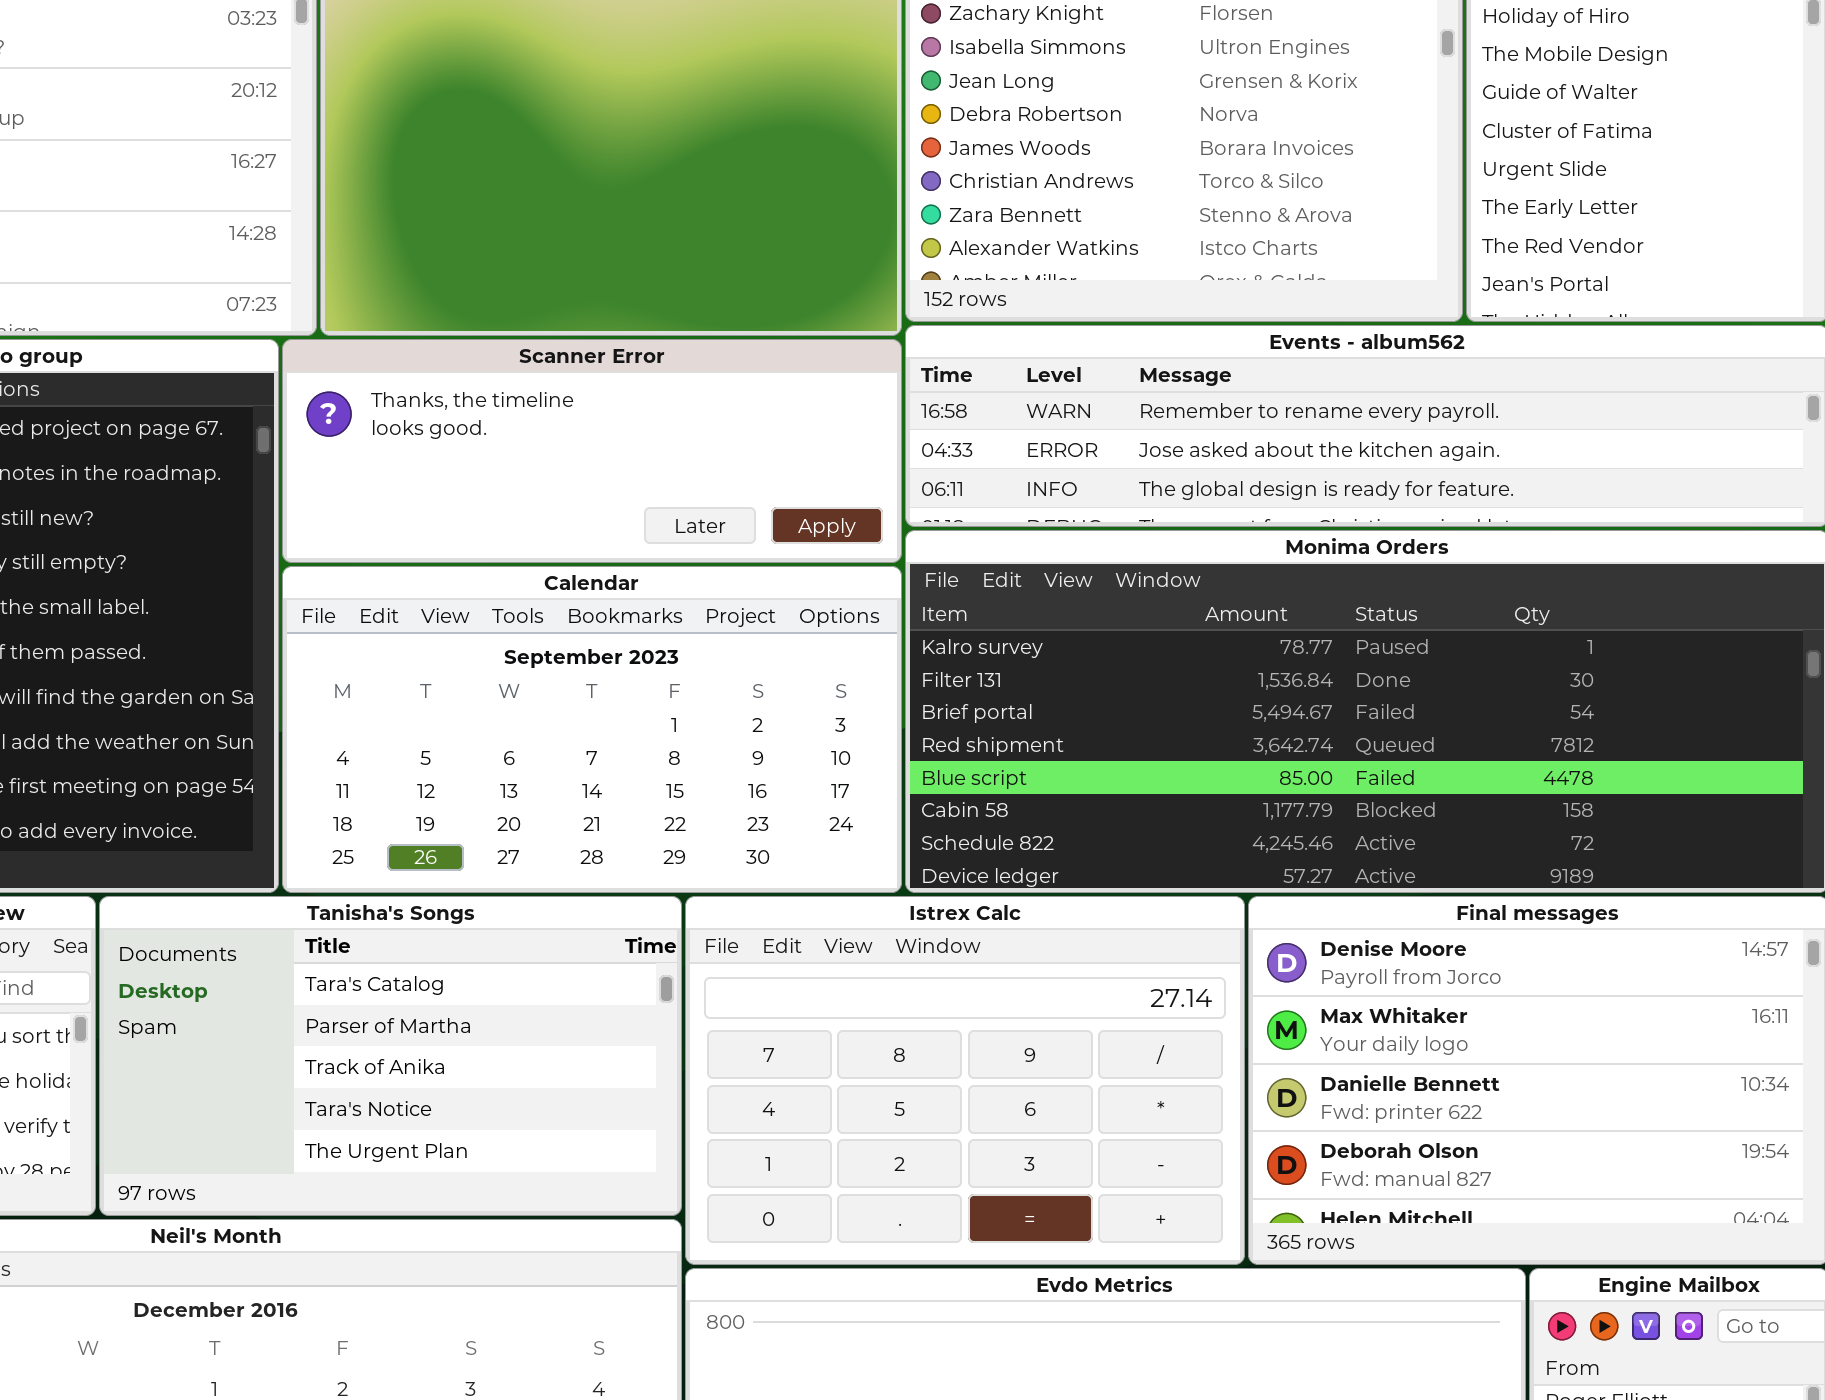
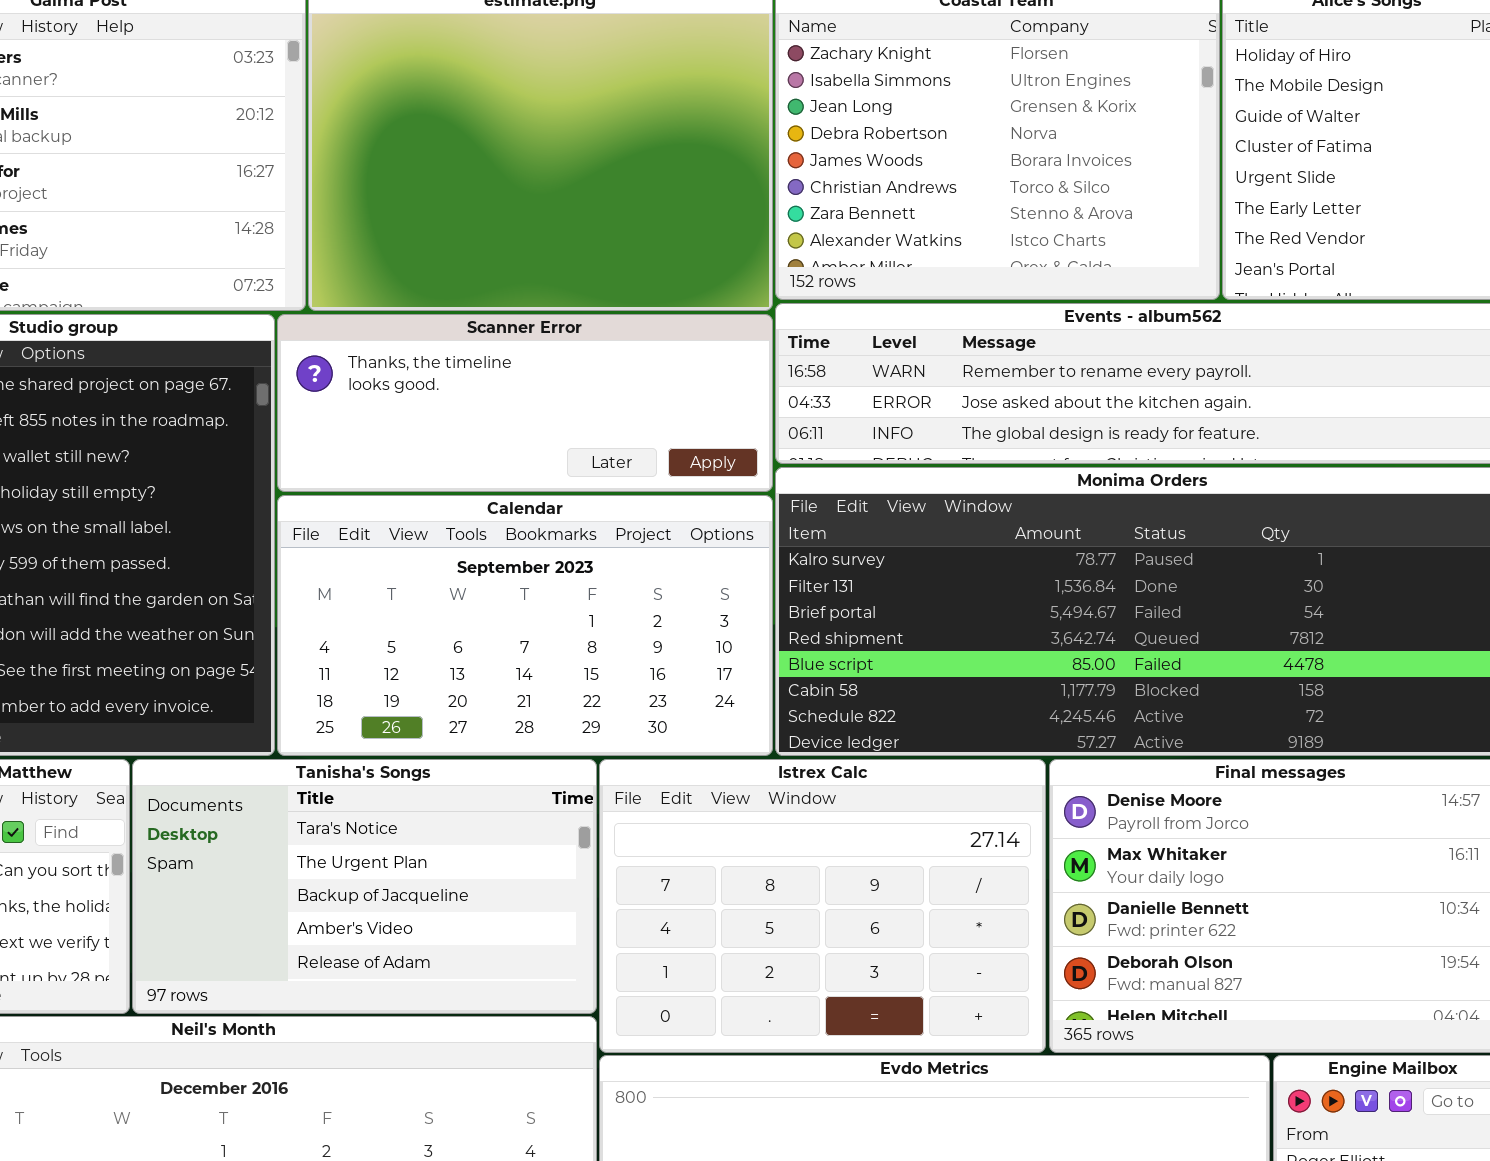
Tanisha's Songs: [99,896,682,1216] -> [132,759,597,1014], scrolled down 3 rows

